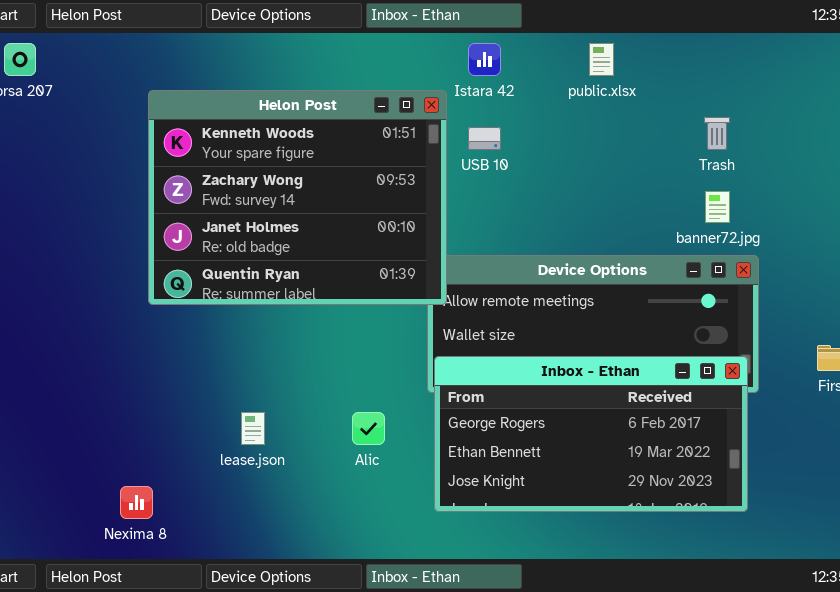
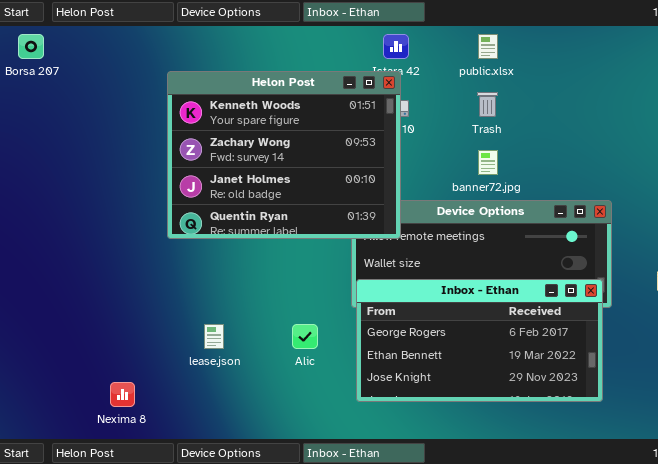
Helon Post: [148,90,447,305] -> [167,71,401,239], moved
Trash: [704,117,730,150] -> [477,92,498,117], moved
banner72.jpg: [705,191,730,223] -> [478,150,498,175], moved

